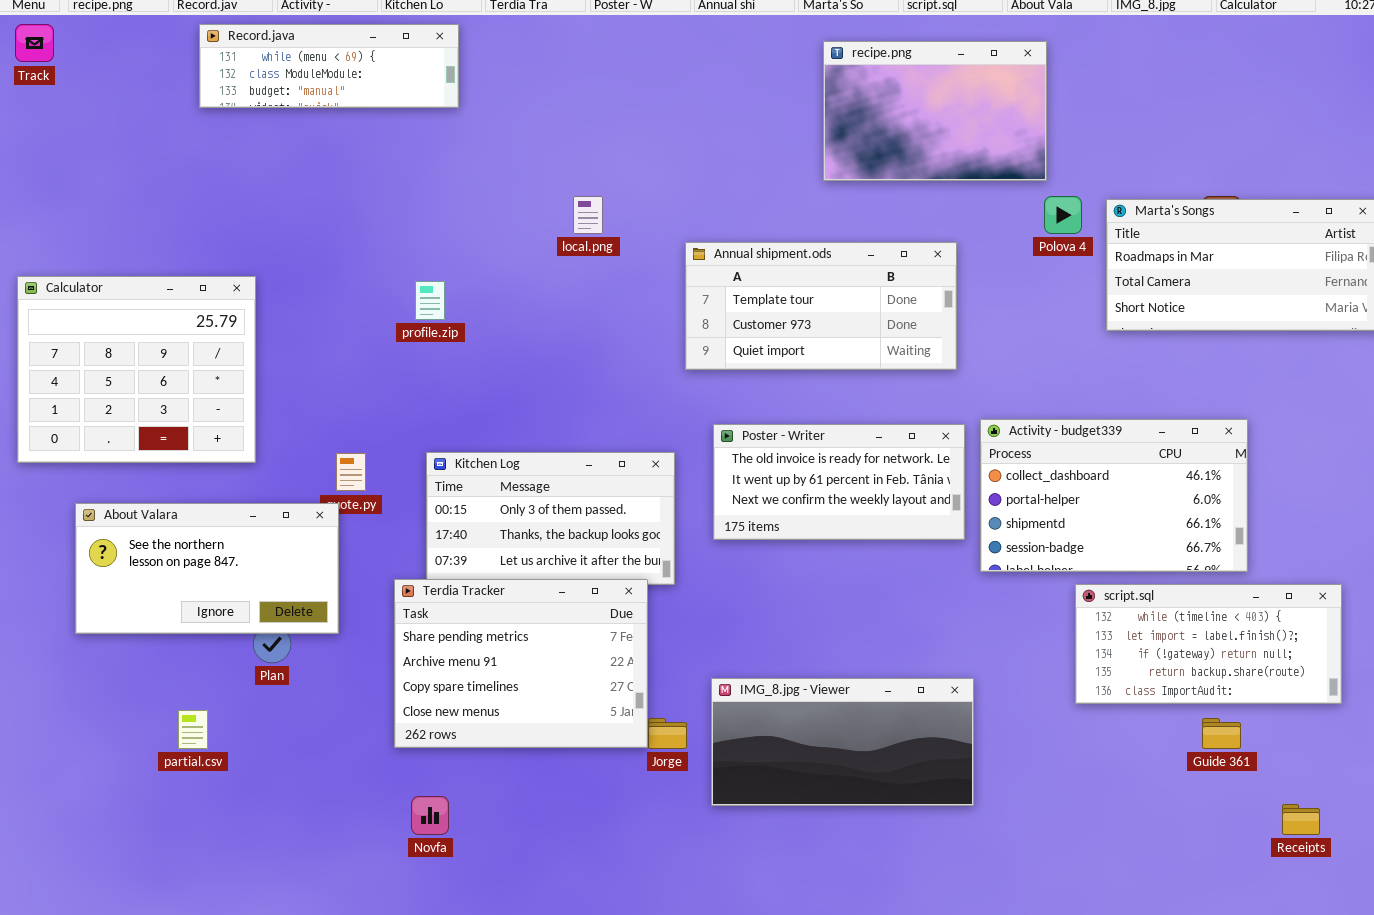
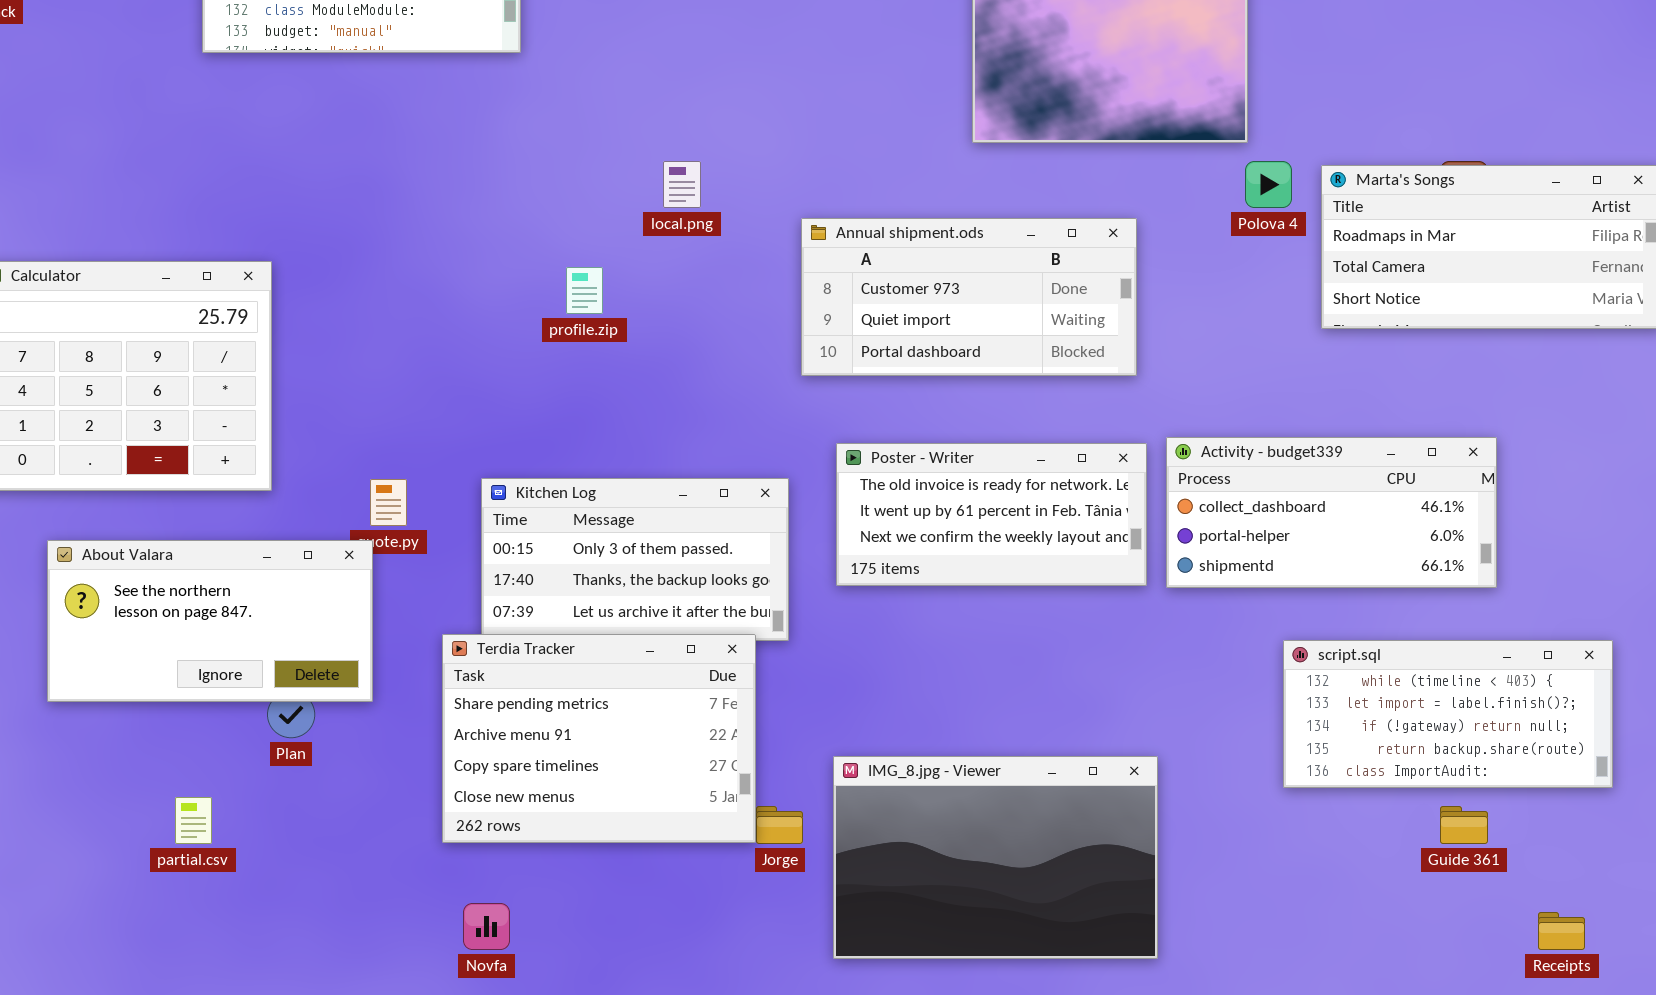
Annual shipment.ods: [685,242,957,370] -> [801,218,1137,376], scrolled down 1 row
profile.zip: [415,281,445,320] -> [566,267,603,314], moved
Activity - budget339: [980,419,1248,572] -> [1166,437,1497,588], resized
IMG_8.jpg - Viewer: [711,678,974,806] -> [833,756,1158,959], resized

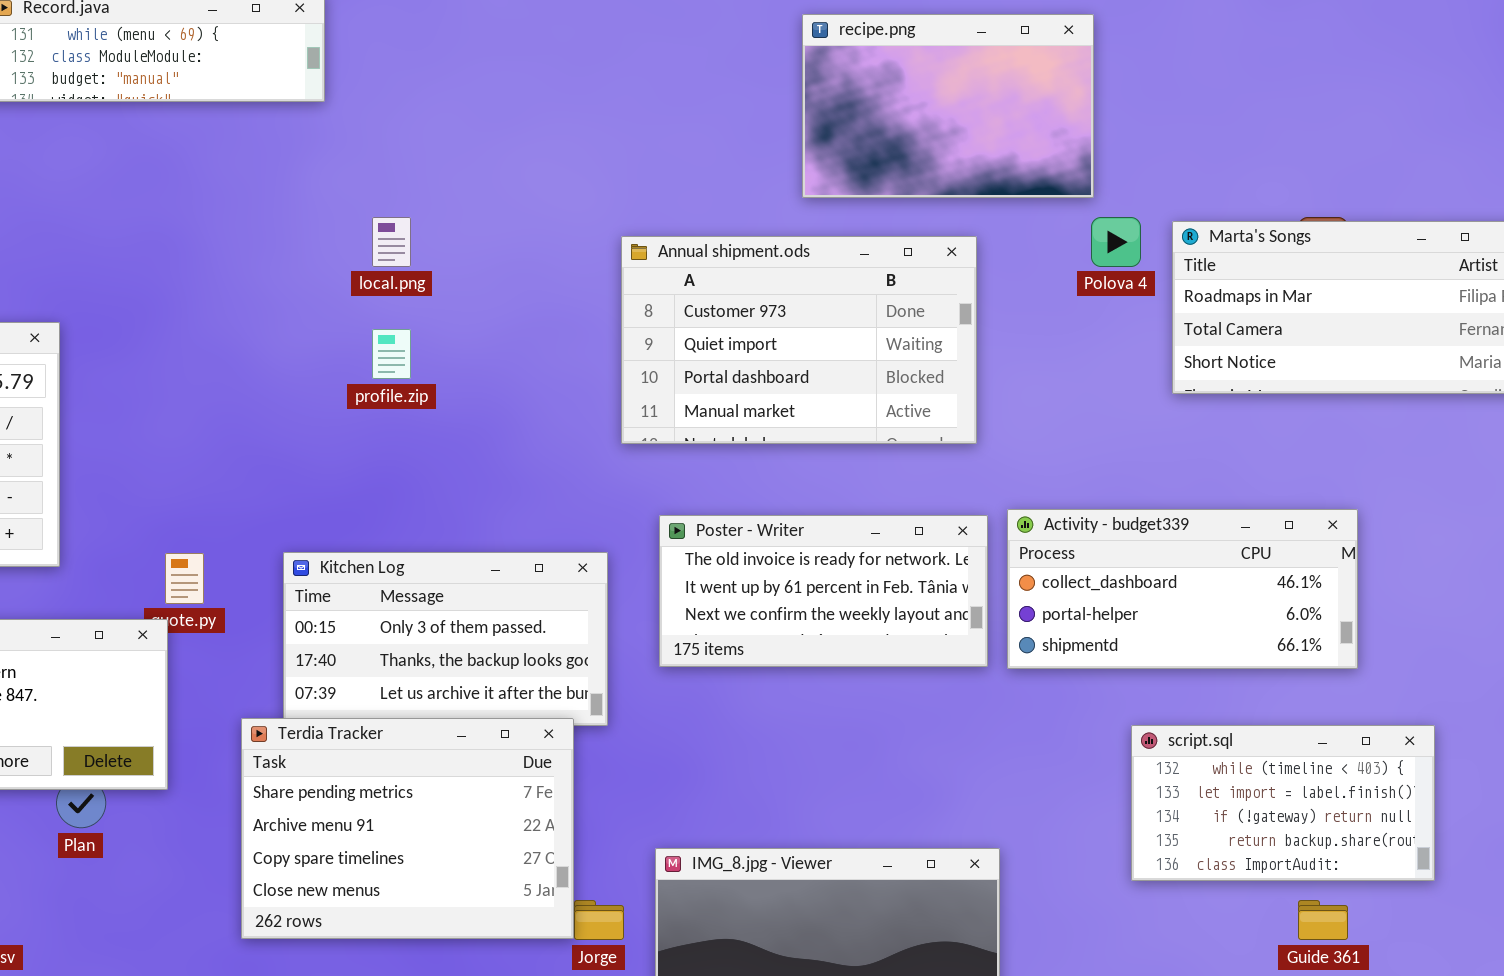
local.png: [663,161,701,208] -> [372,217,411,267], moved
Annual shipment.ods: [801,218,1137,376] -> [621,236,977,444], resized
script.sql: [1283,640,1613,788] -> [1131,725,1435,881], resized

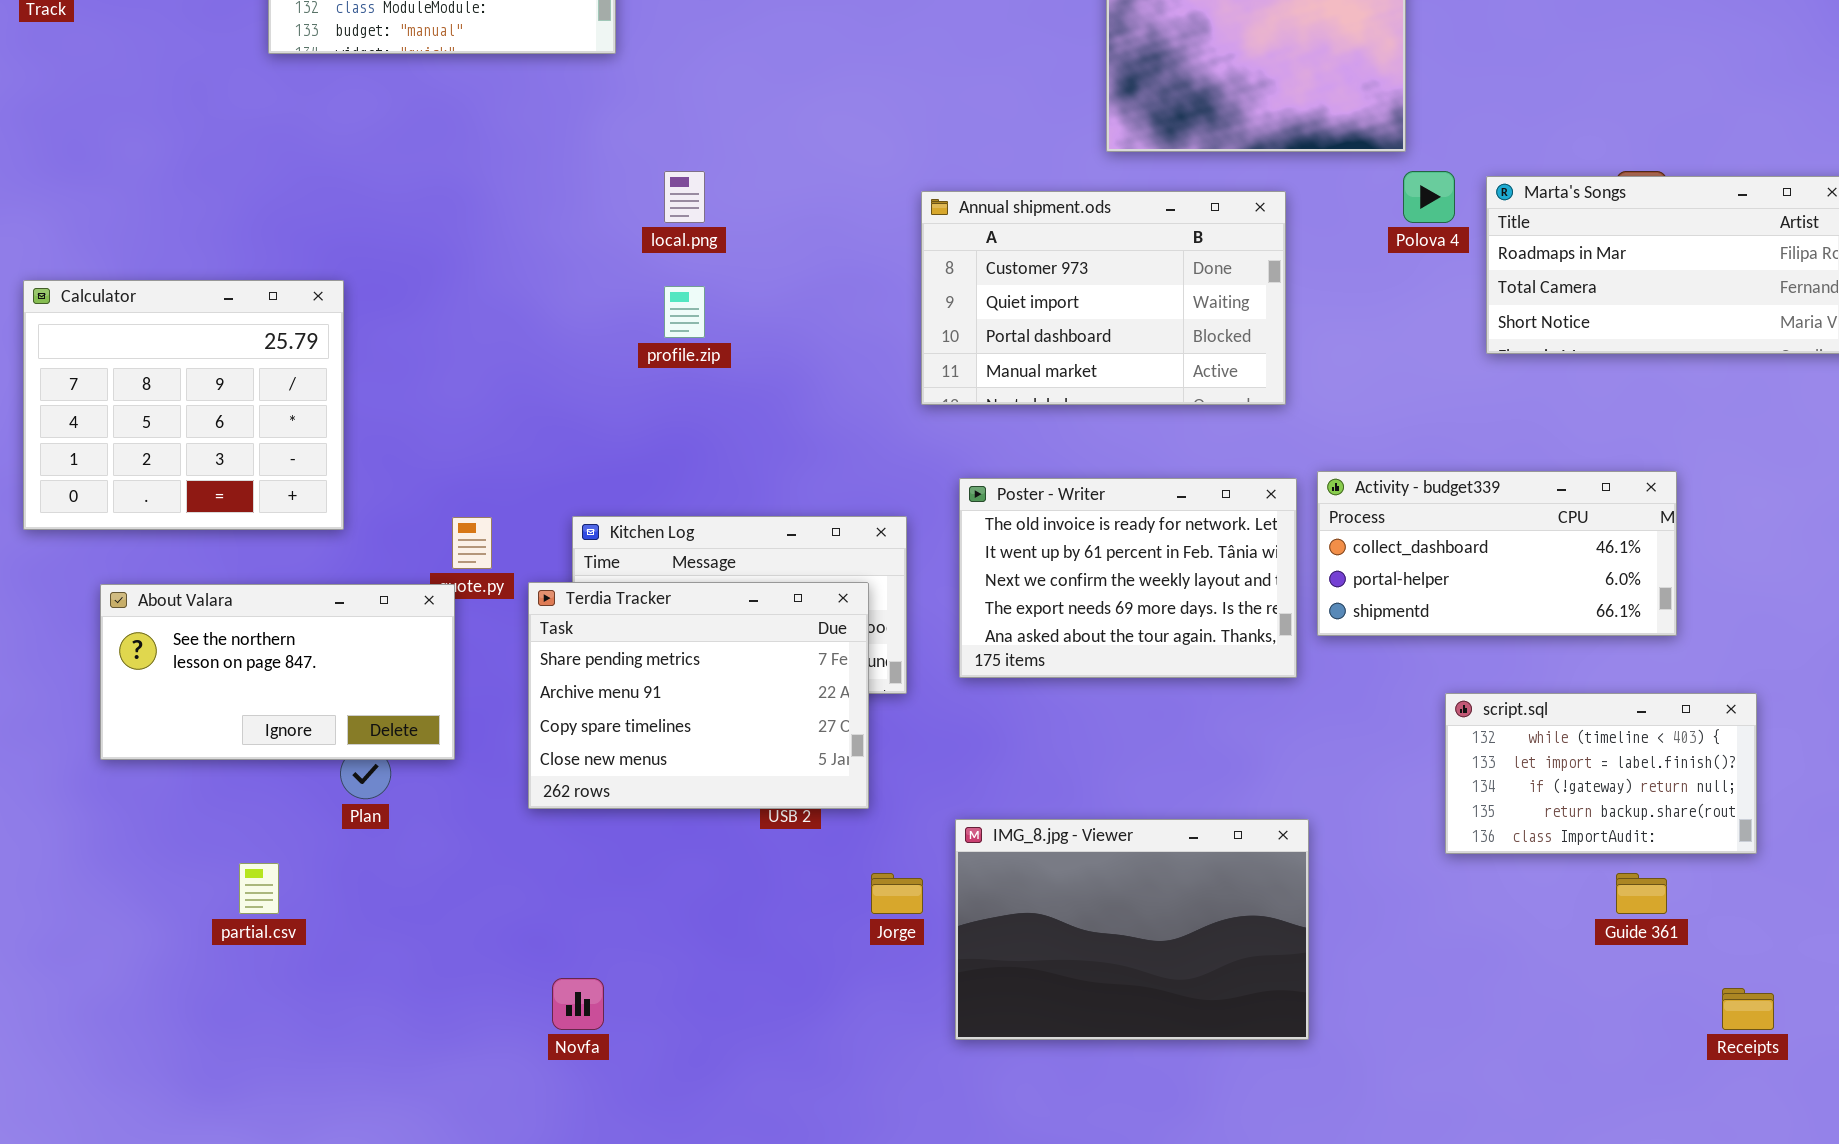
Poster - Writer: [659,515,988,667] -> [959,478,1297,678], resized
Terdia Tracker: [241,718,574,939] -> [528,582,869,809], moved

